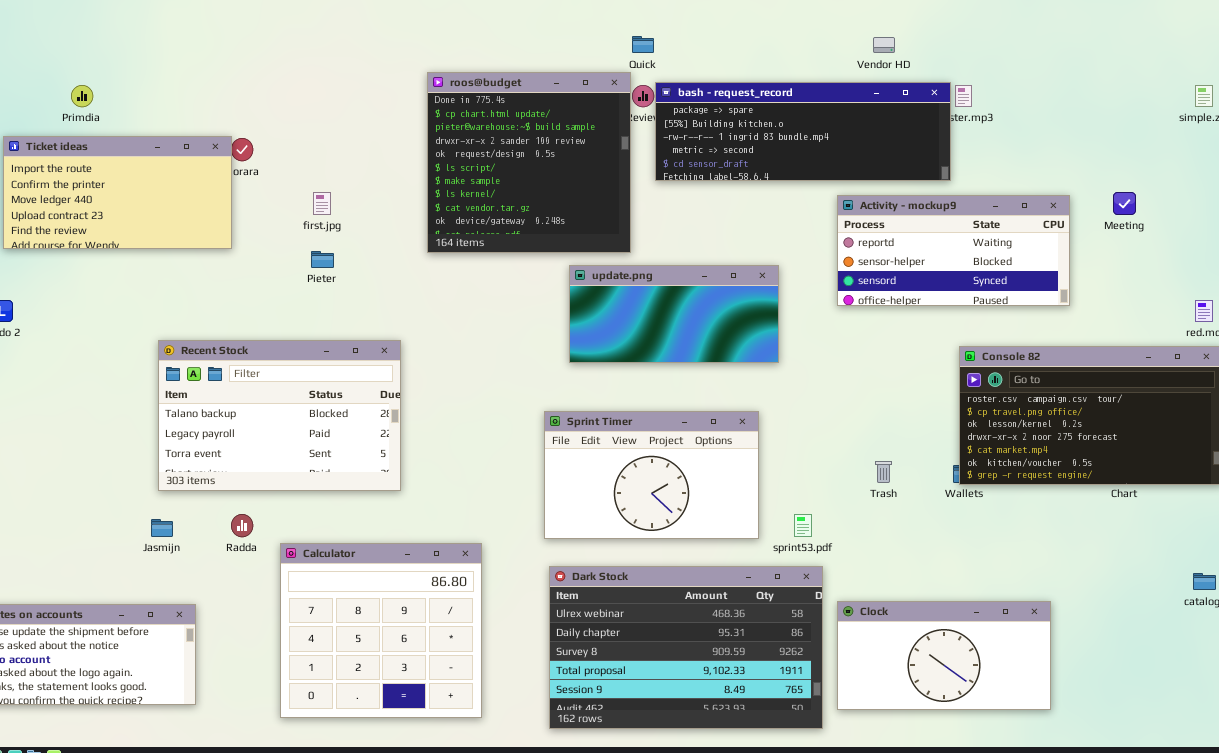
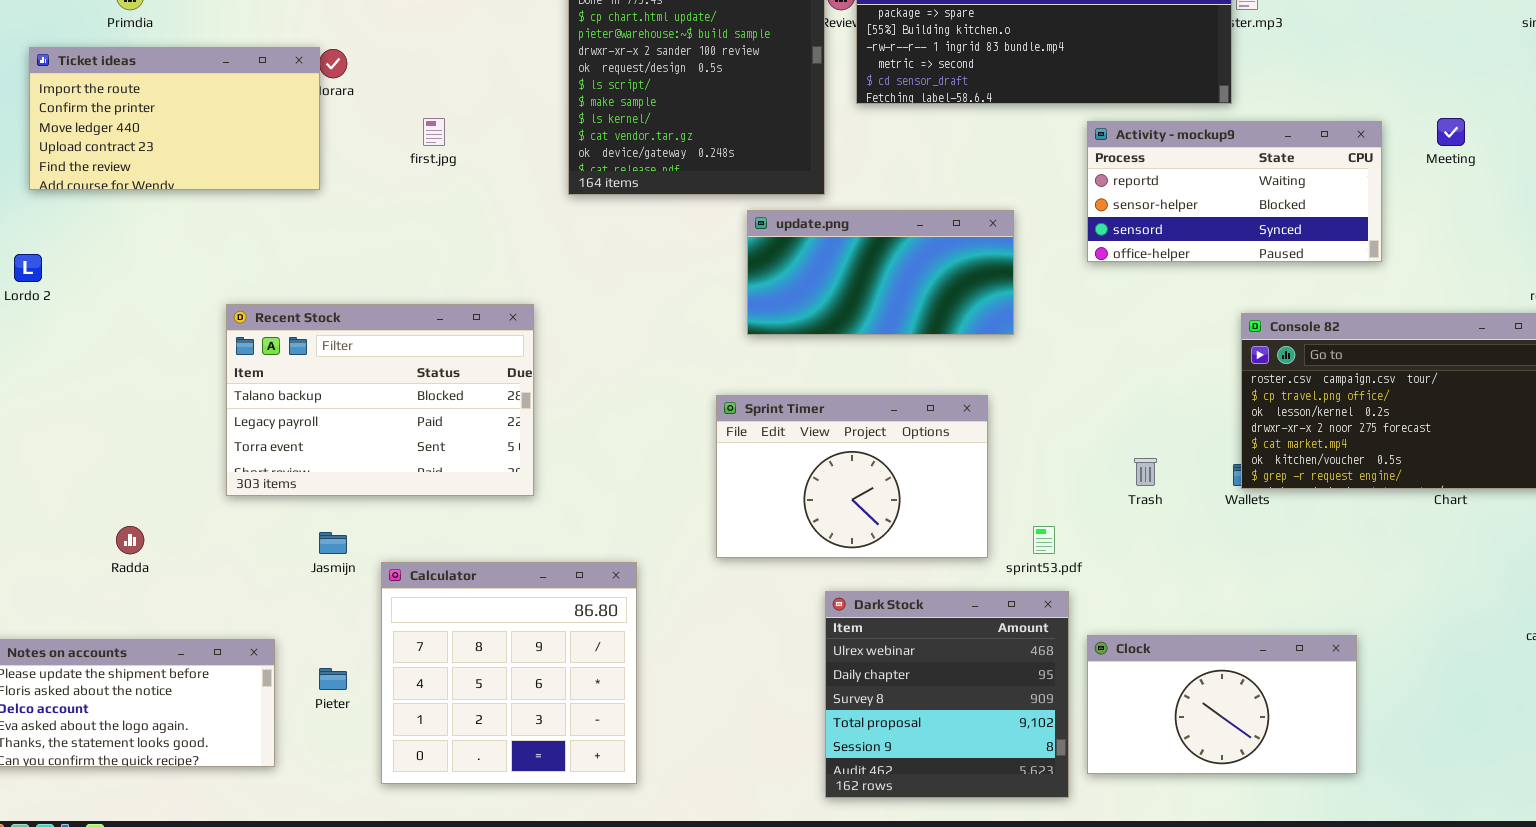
Pieter: [311,251,334,268] -> [319,668,347,690], moved
Radda: [231,514,253,537] -> [116,526,144,554], moved
Jasmijn: [151,519,173,537] -> [319,532,347,554], moved
Dark Stock: [549,566,823,729] -> [825,591,1069,798], resized

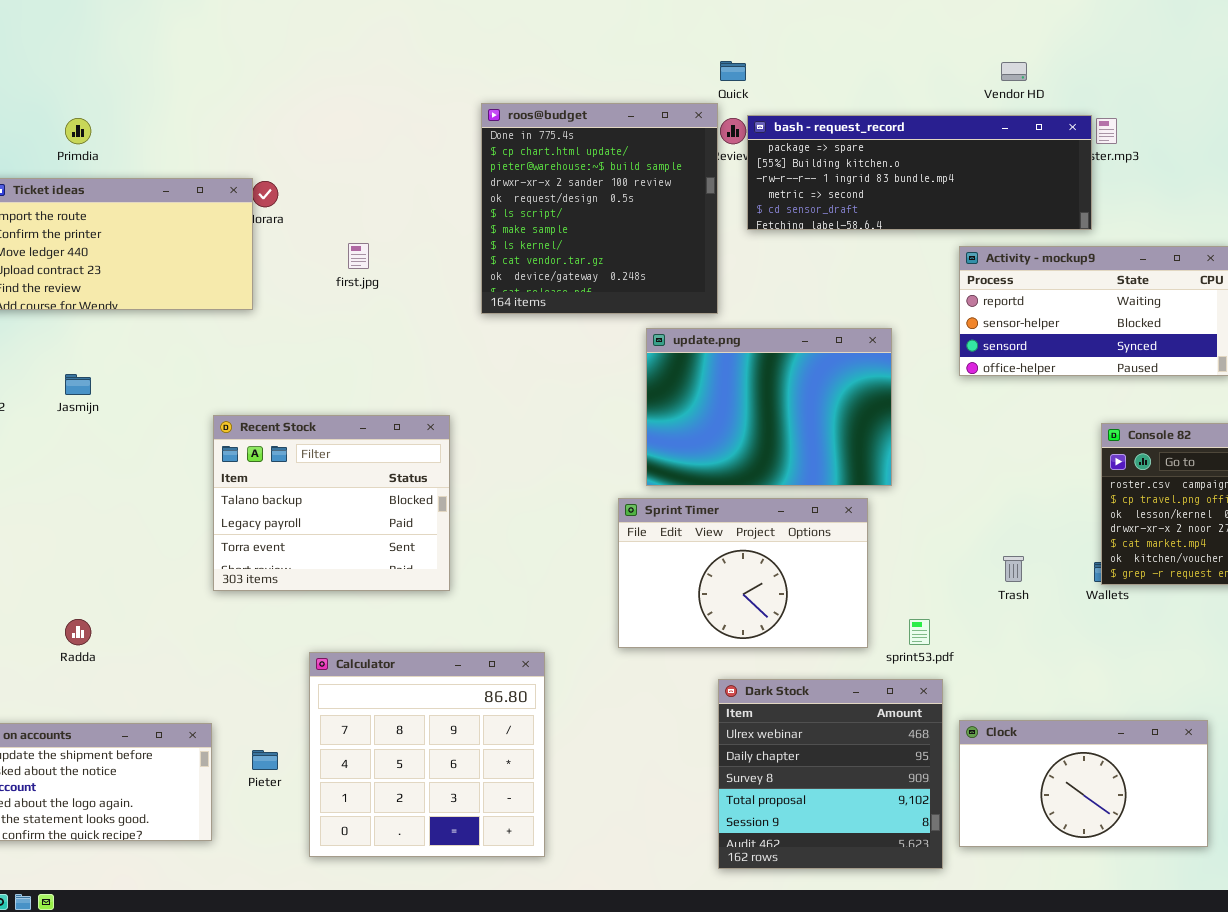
update.png: [747,210,1014,335] -> [646,328,892,486], resized
Recent Stock: [226,304,534,496] -> [213,415,450,591], resized
Jasmijn: [319,532,347,554] -> [65,374,91,395], moved

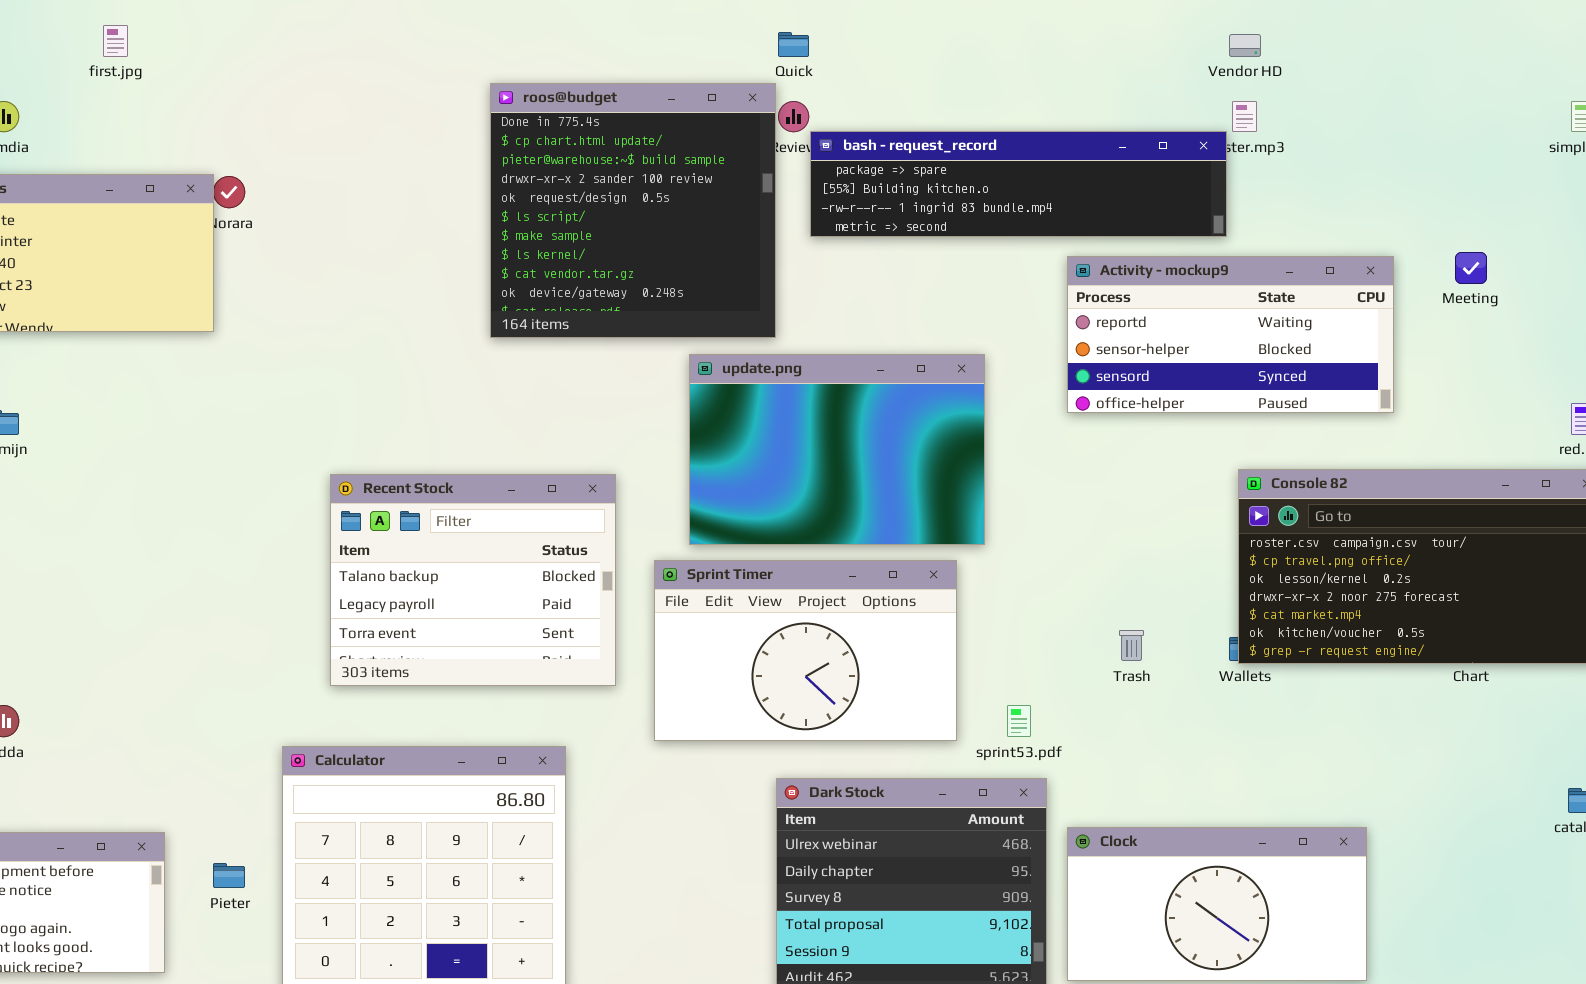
Vendor HD: [1001,62,1027,81] -> [1229,34,1261,57], moved
bash - request_record: [747,115,1092,230] -> [810,131,1227,237], resized
first.jpg: [348,243,369,269] -> [103,25,128,57], moved
Recent Stock: [213,415,450,591] -> [330,474,616,686], moved

